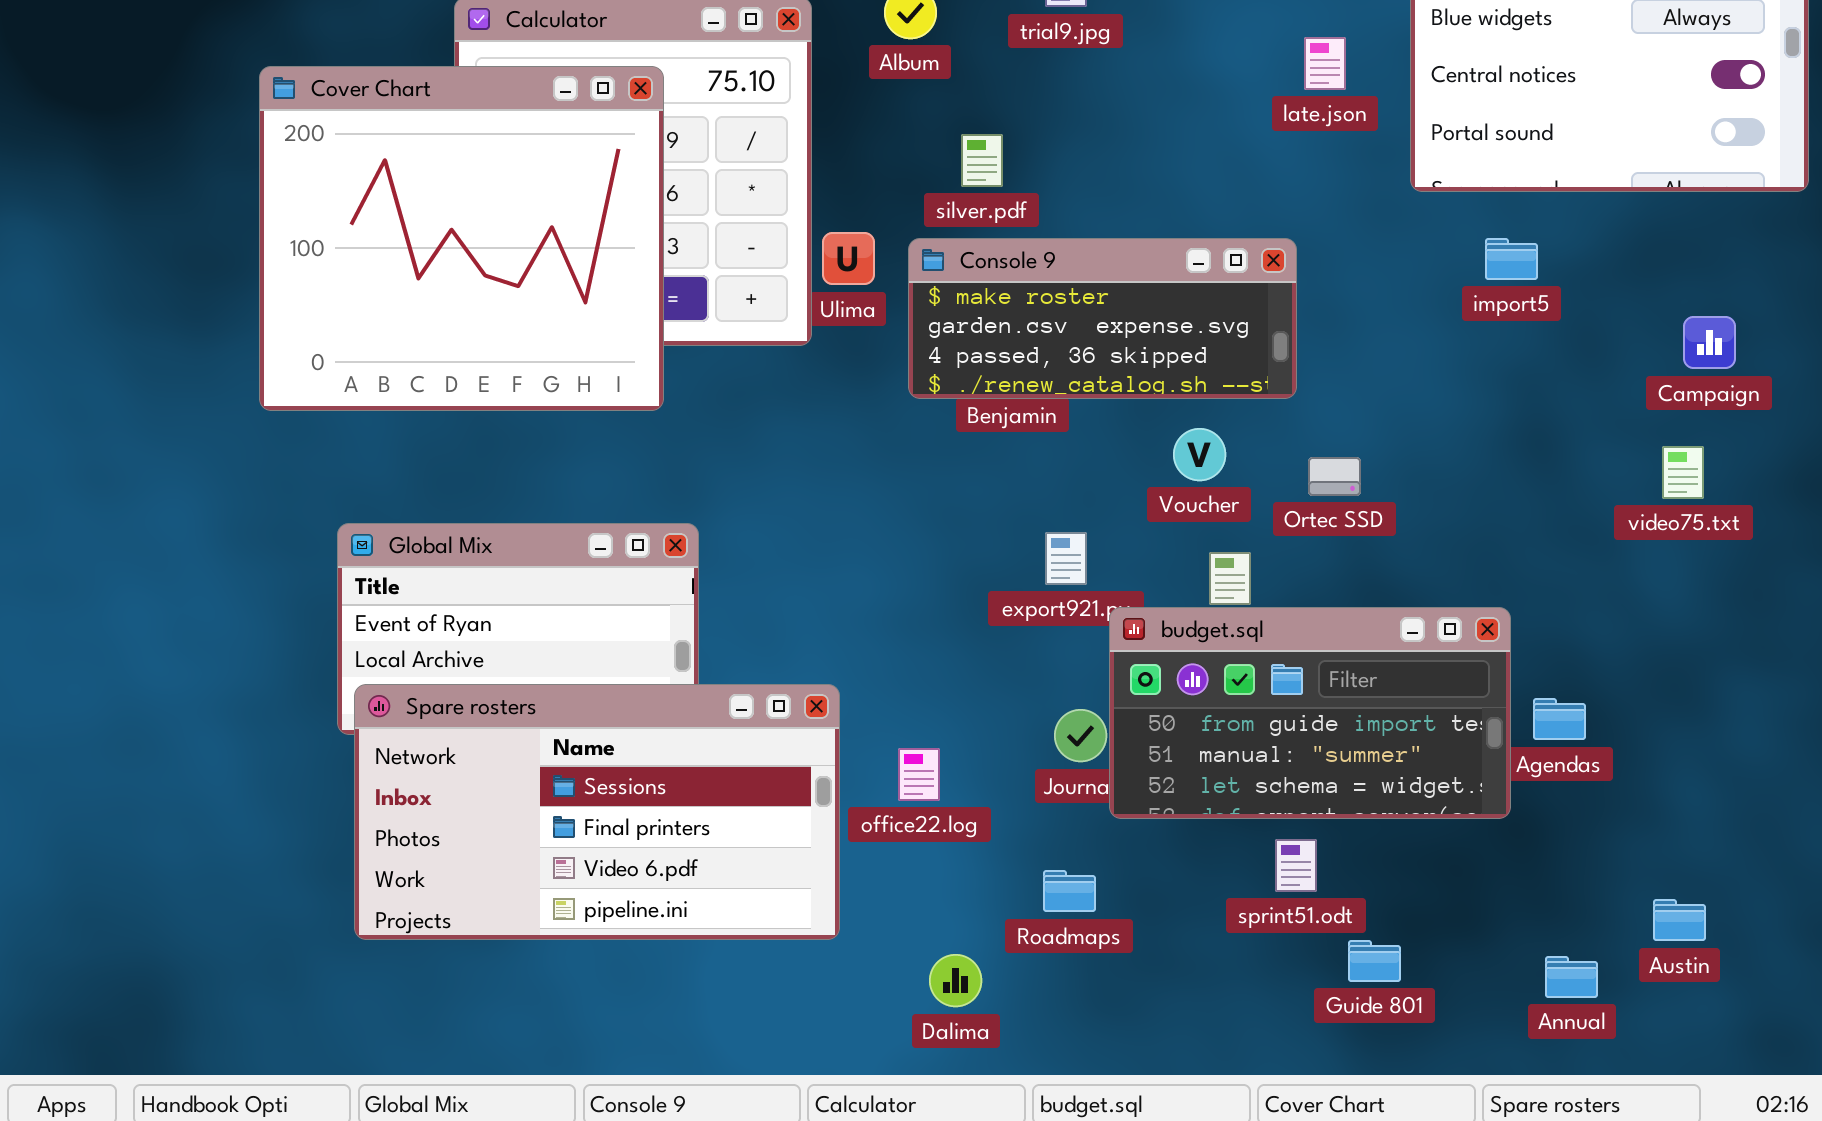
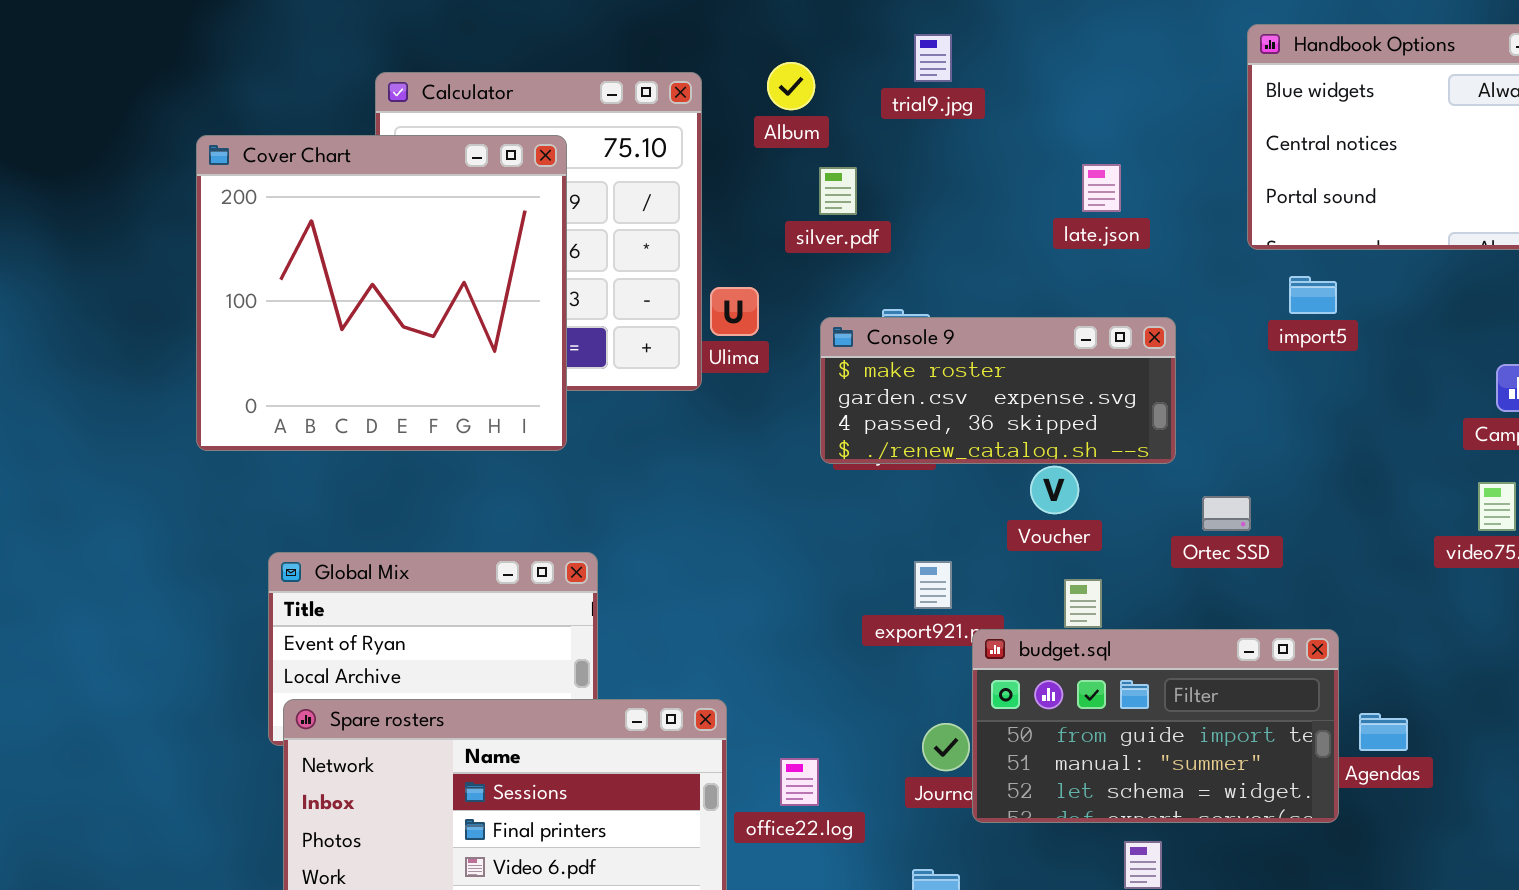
late.json: [1304,37,1346,90] -> [1082,164,1121,212], moved
silver.pdf: [961,134,1003,187] -> [819,167,857,215], moved
Console 9: [908,238,1297,399] -> [820,317,1176,464], moved
import5: [1485,238,1538,280] -> [1289,276,1337,314], moved
Ortec SSD: [1308,457,1361,496] -> [1202,496,1251,531], moved

